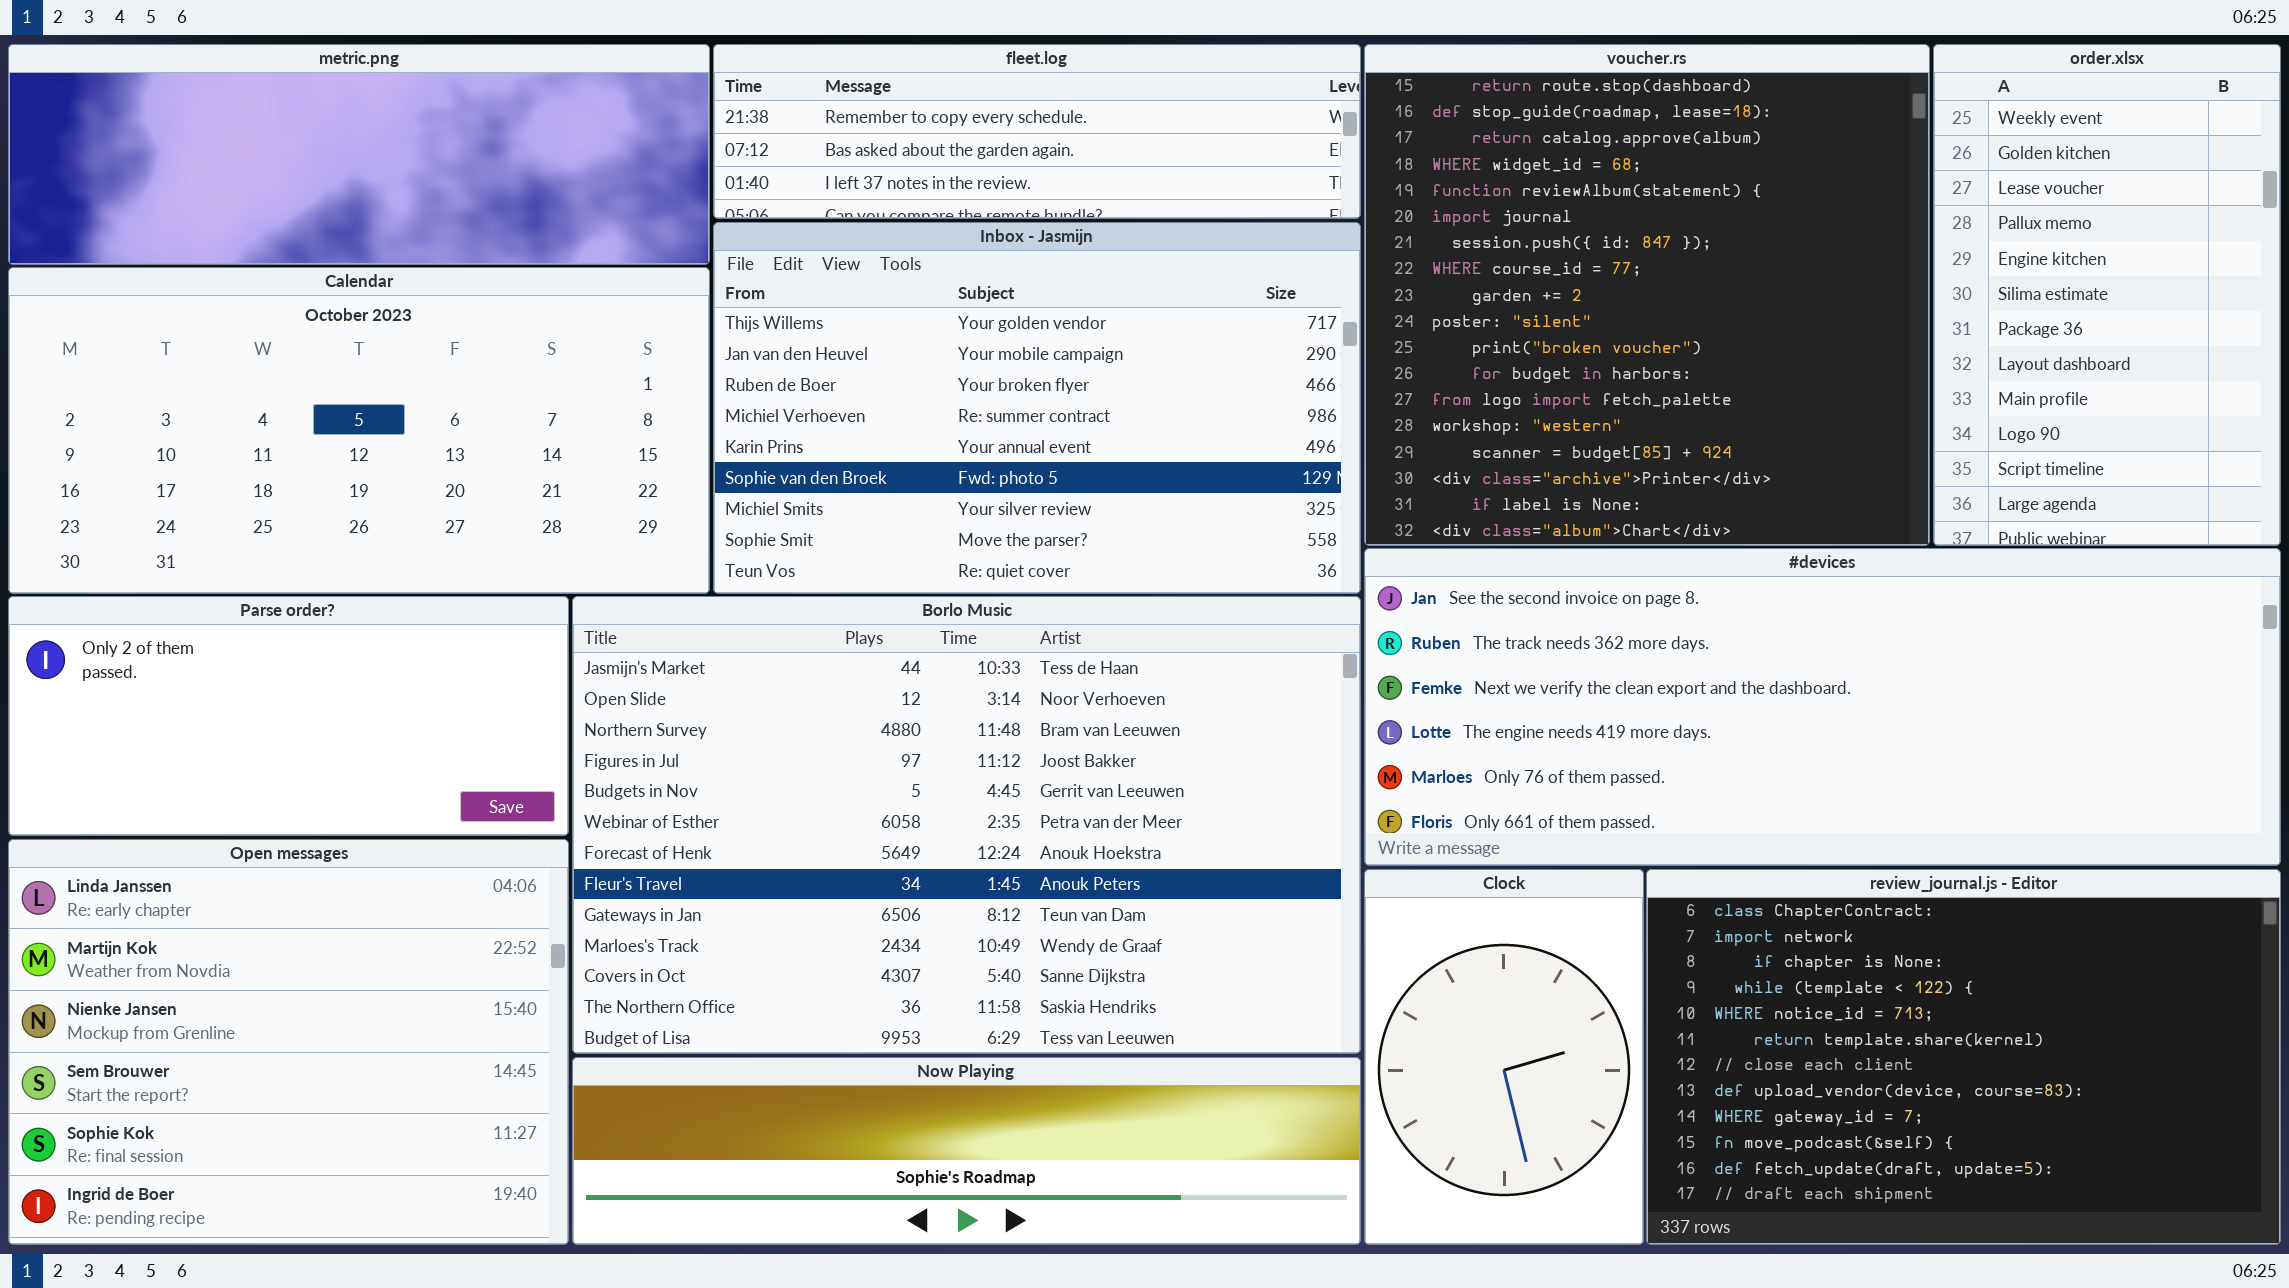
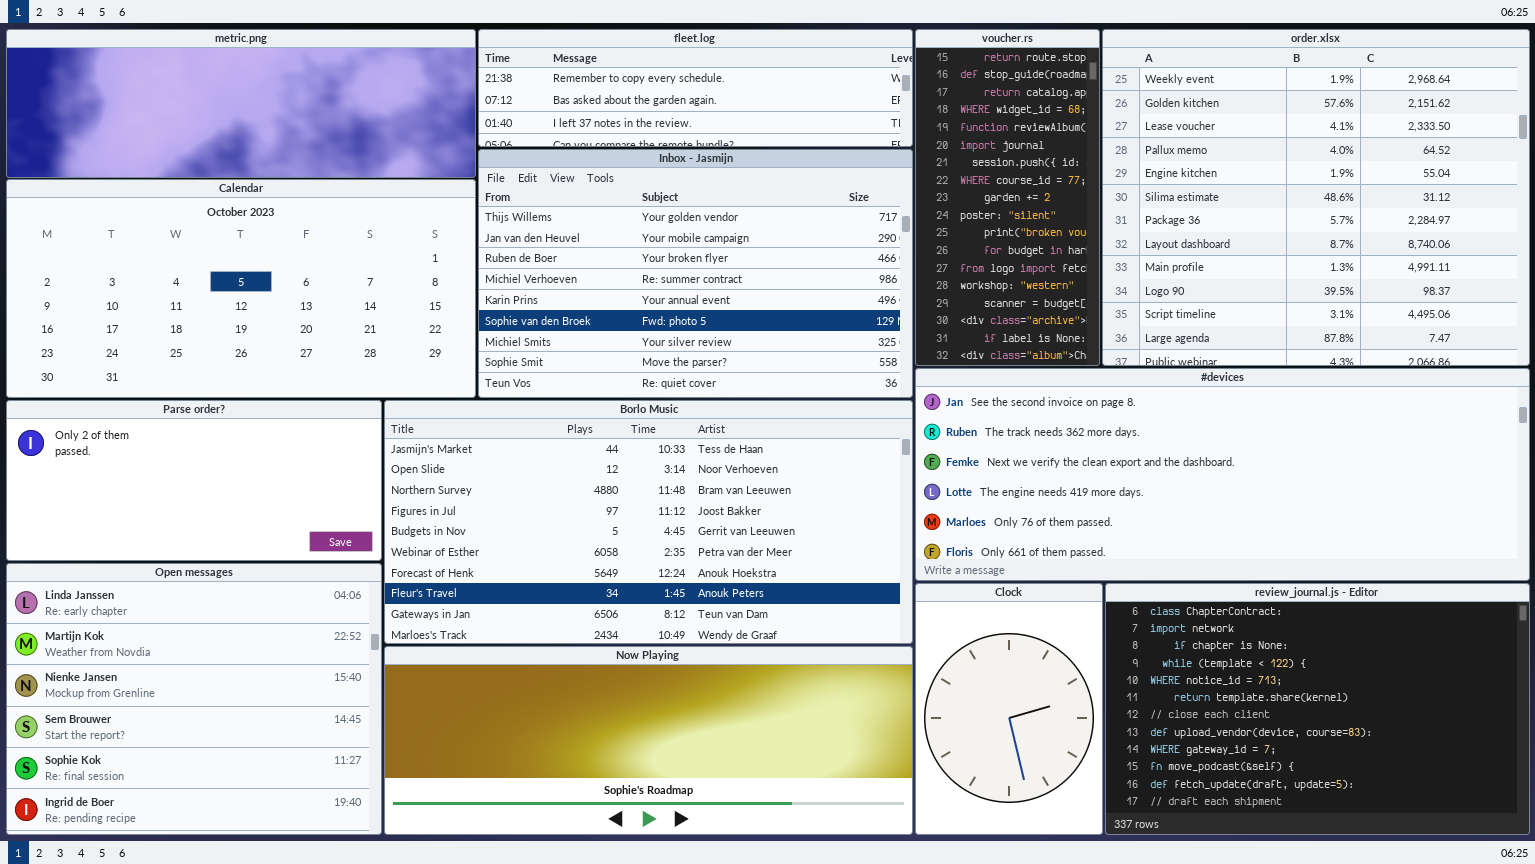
voucher.rs: [1364,44,1930,546] -> [915,29,1100,366], resized
order.xlsx: [1933,44,2281,546] -> [1102,29,1530,366], resized
Borlo Music: [572,596,1361,1054] -> [384,400,913,644], resized
Now Playing: [572,1057,1361,1245] -> [384,646,913,835], resized

